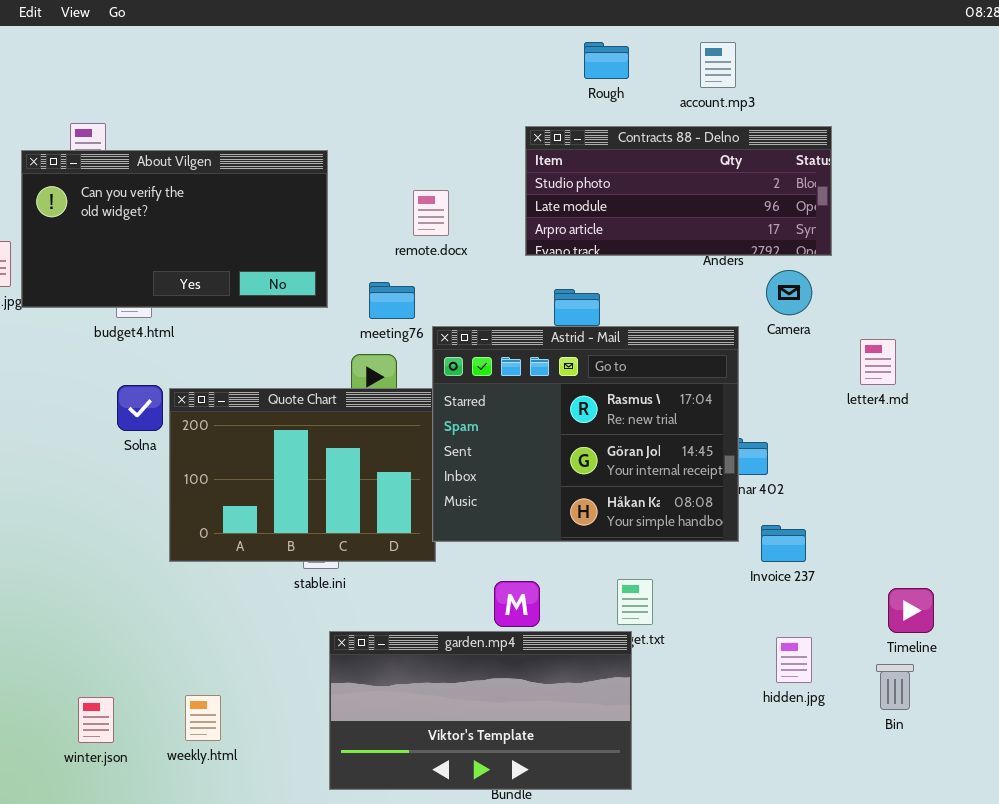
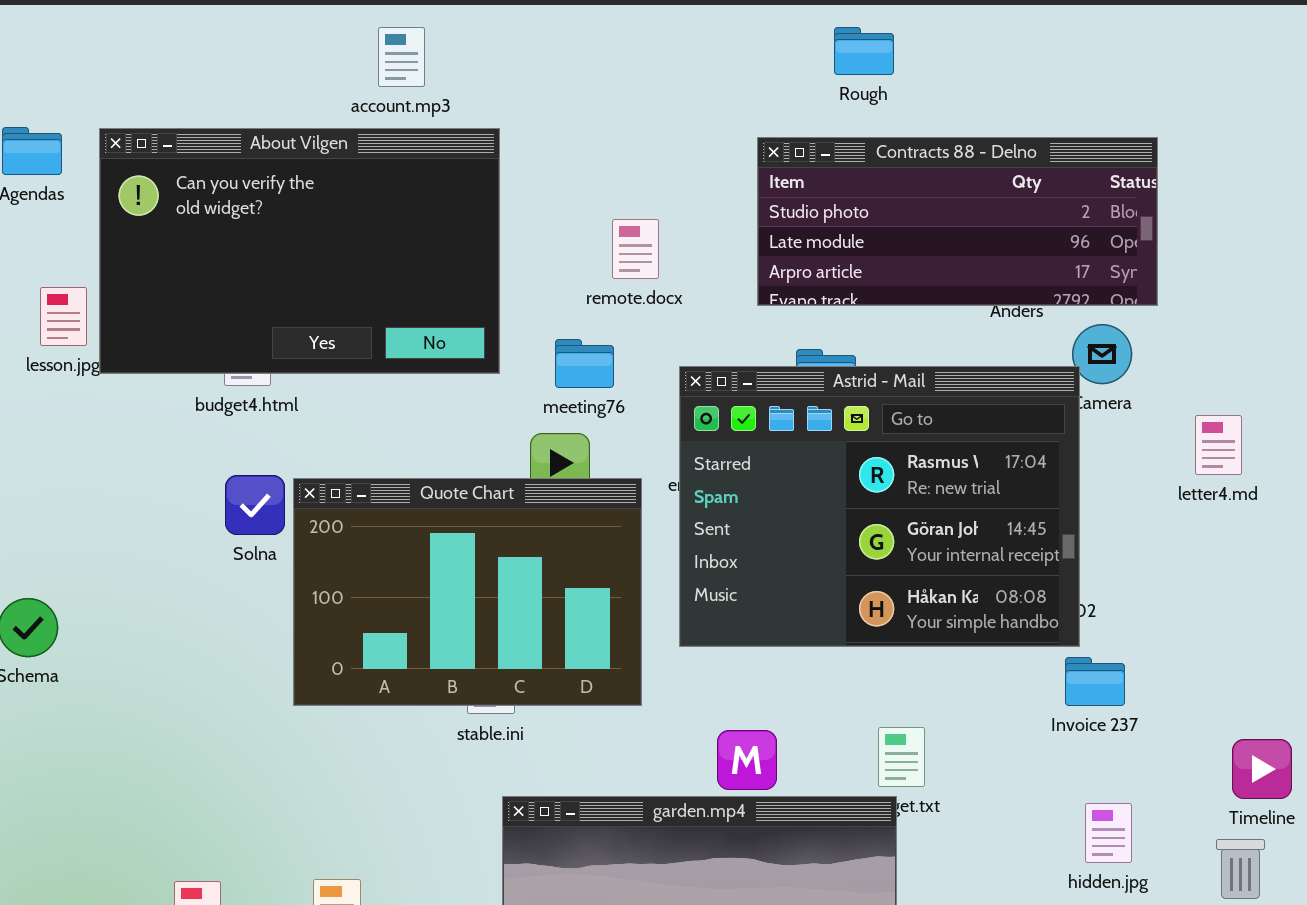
account.mp3: [700,42,736,88] -> [378,27,425,87], moved
About Vilgen: [21,150,328,308] -> [99,128,500,374], resized
Astrid - Mail: [432,326,739,542] -> [679,366,1080,647], moved

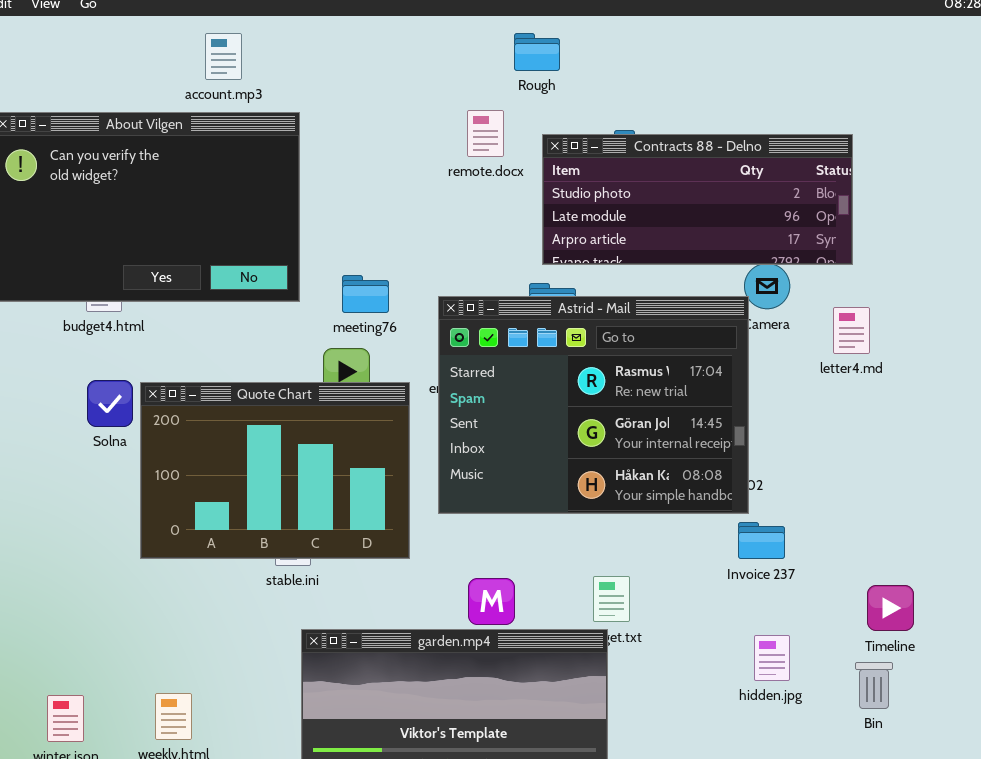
Rough: [834,27,894,75] -> [514,33,560,71], moved
Contracts 88 - Delno: [757,137,1158,306] -> [542,134,853,265], moved
remote.docx: [612,219,659,279] -> [467,110,504,157], moved
letter4.md: [1195,415,1242,475] -> [833,307,870,354], moved

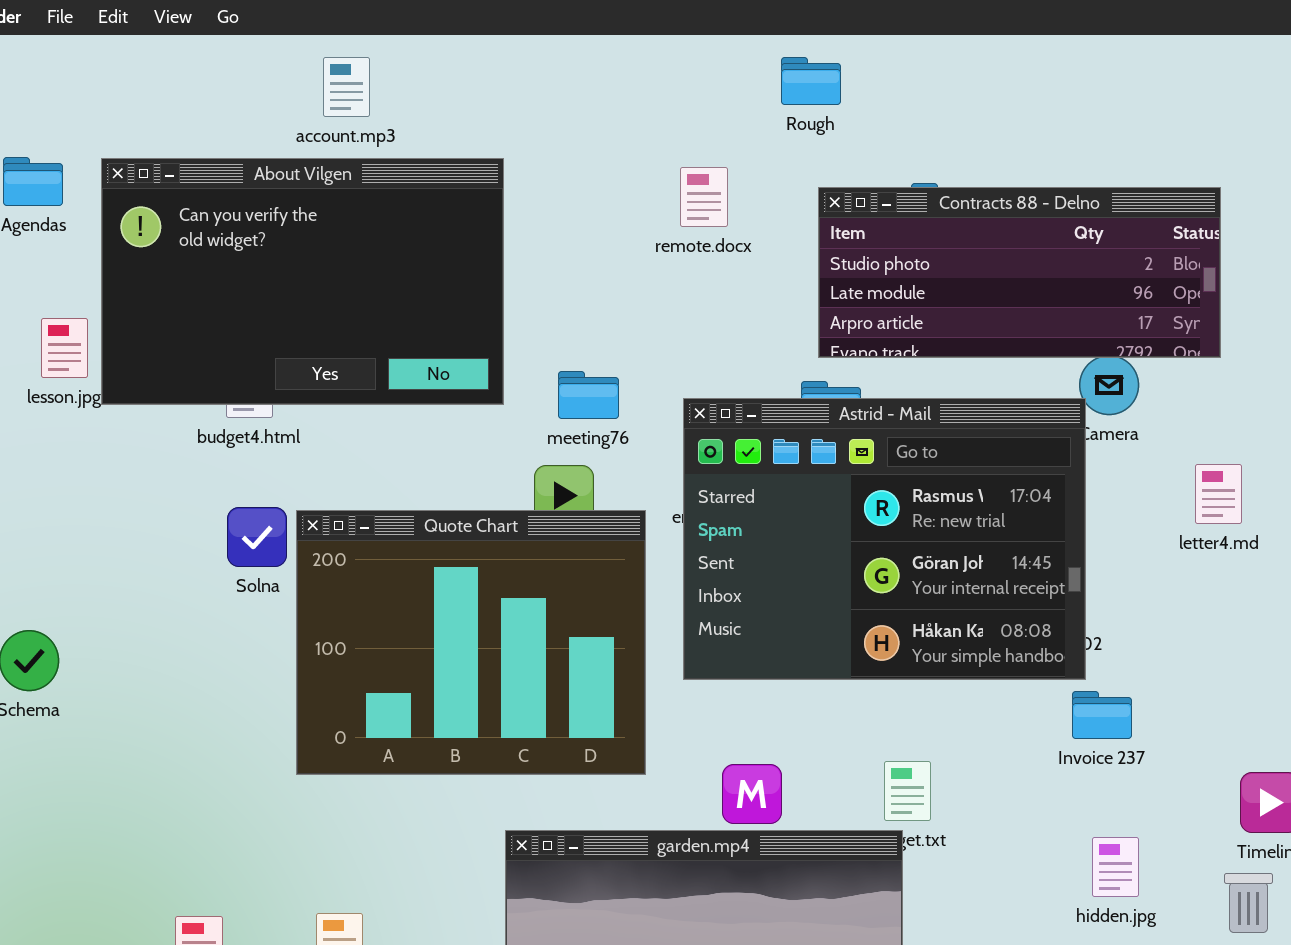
account.mp3: [205,33,242,80] -> [323,57,370,117], moved
remote.docx: [467,110,504,157] -> [680,167,728,227], moved
letter4.md: [833,307,870,354] -> [1195,464,1242,524], moved
Quote Chart: [140,382,410,559] -> [296,510,646,775], resized

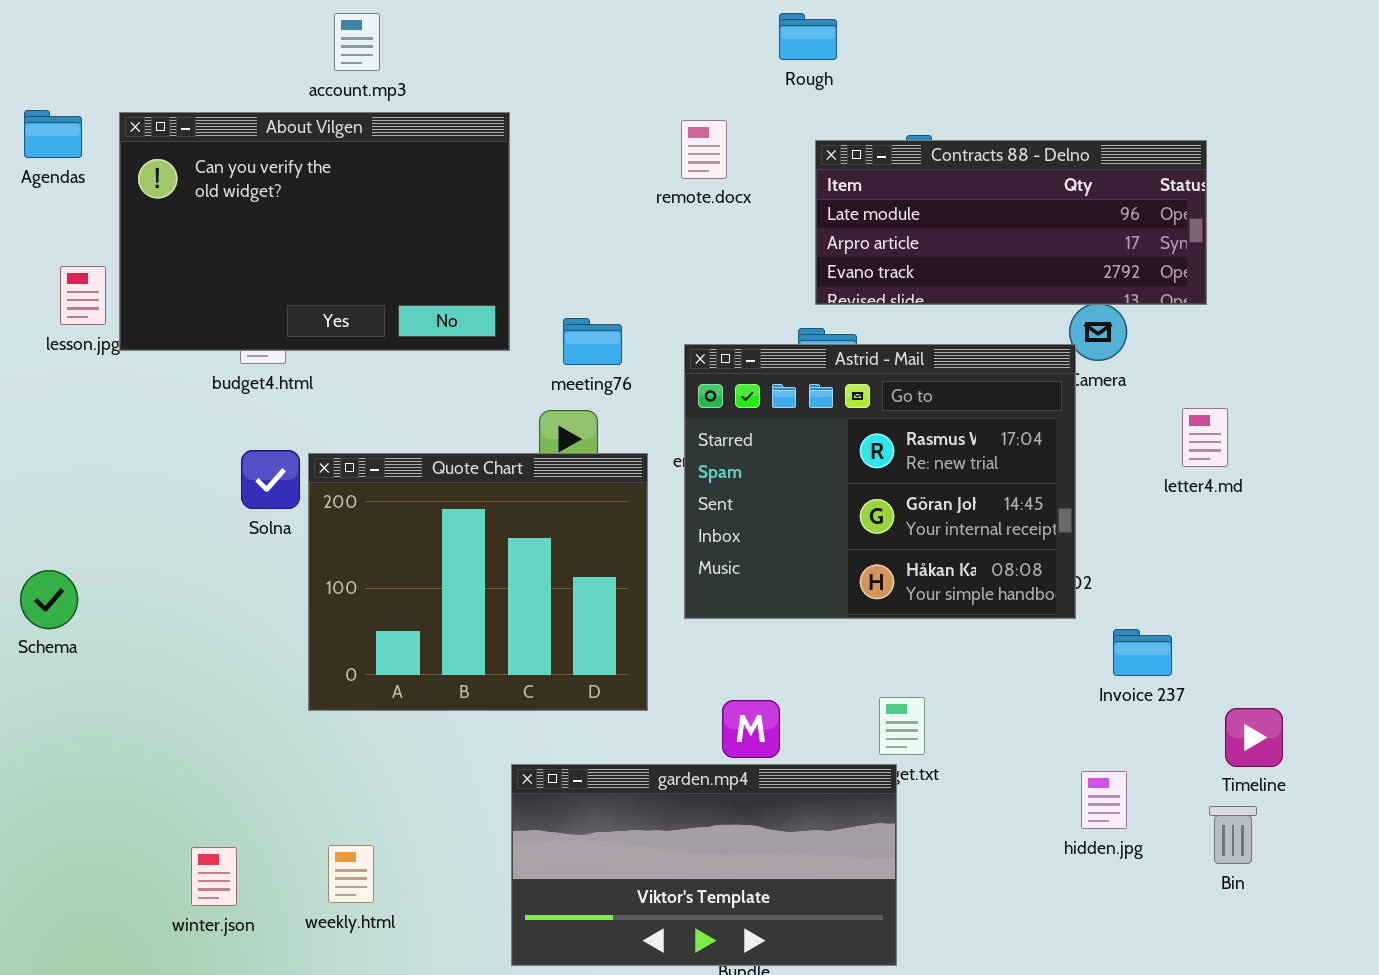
Contracts 88 - Delno: [818,187,1221,358] -> [815,140,1207,305], scrolled down 1 row
Invoice 237: [1072,691,1132,739] -> [1113,629,1172,676], moved

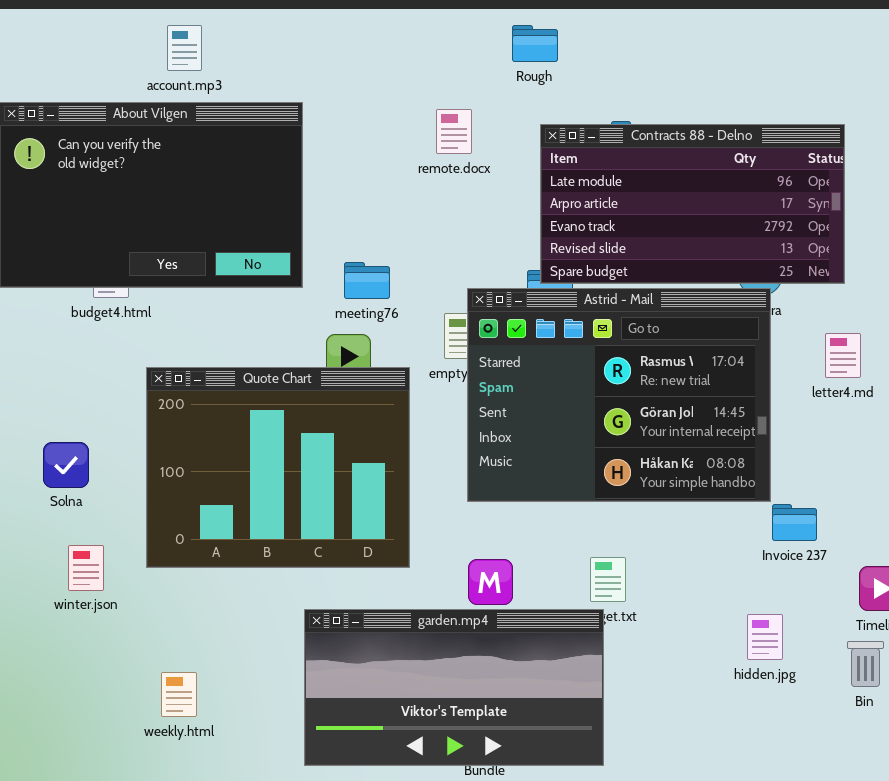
Contracts 88 - Delno: [815,140,1207,305] -> [540,124,845,284], resized
Astrid - Mail: [684,344,1076,619] -> [467,288,771,502], moved
Solna: [241,450,300,509] -> [43,442,89,488], moved
winter.json: [191,847,237,906] -> [68,545,104,591], moved

